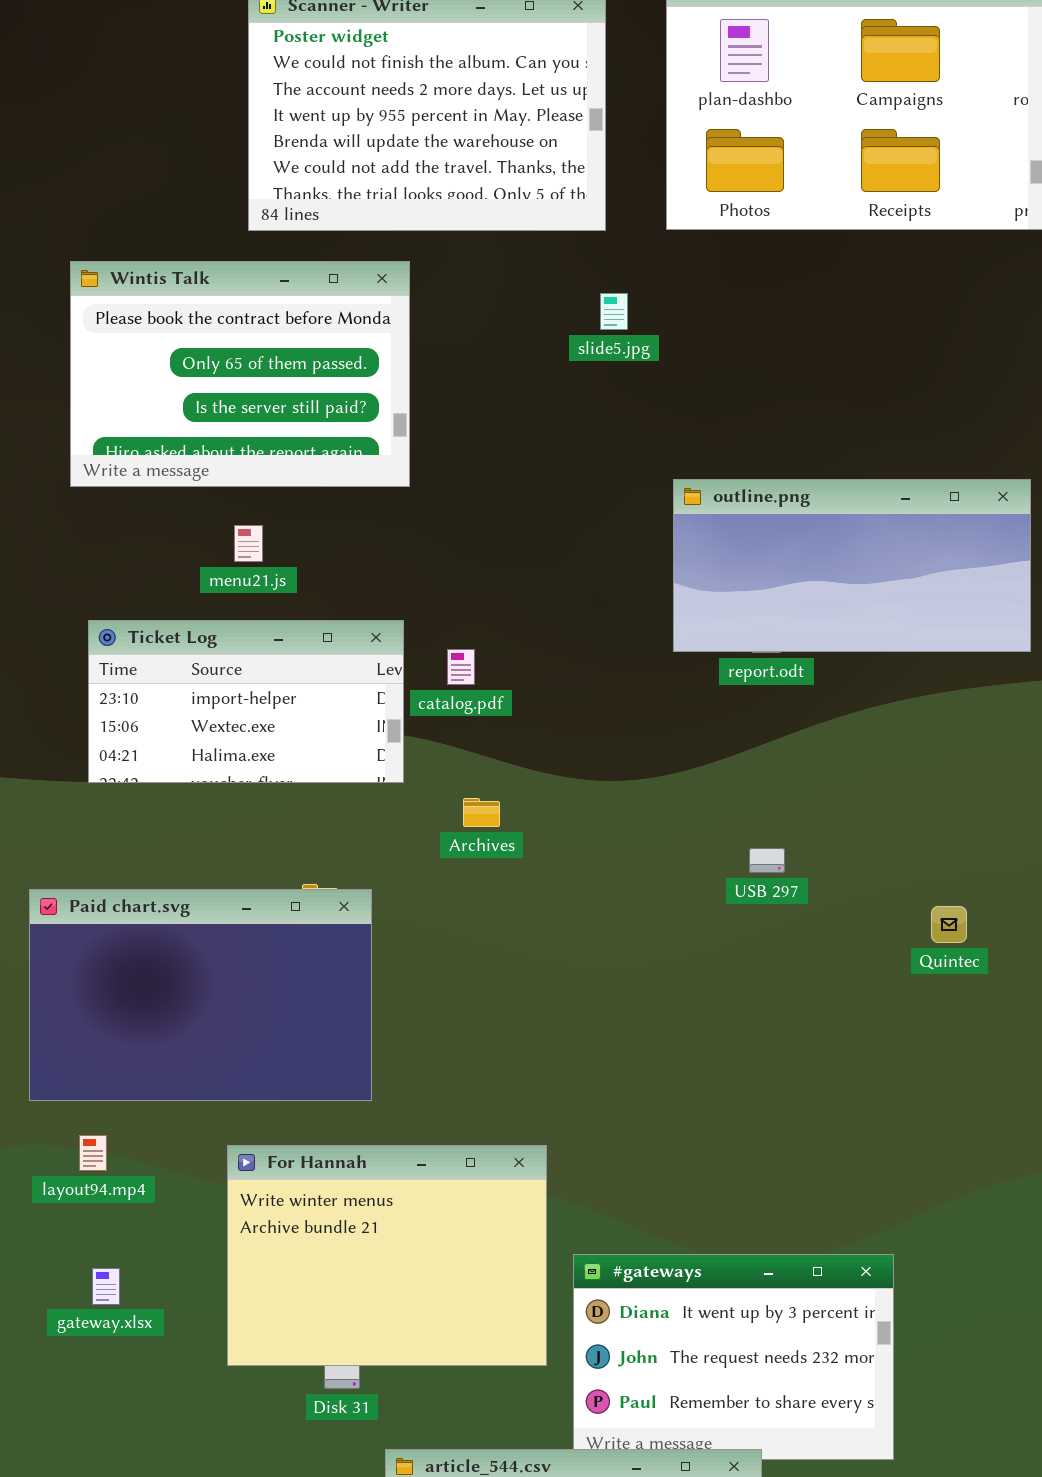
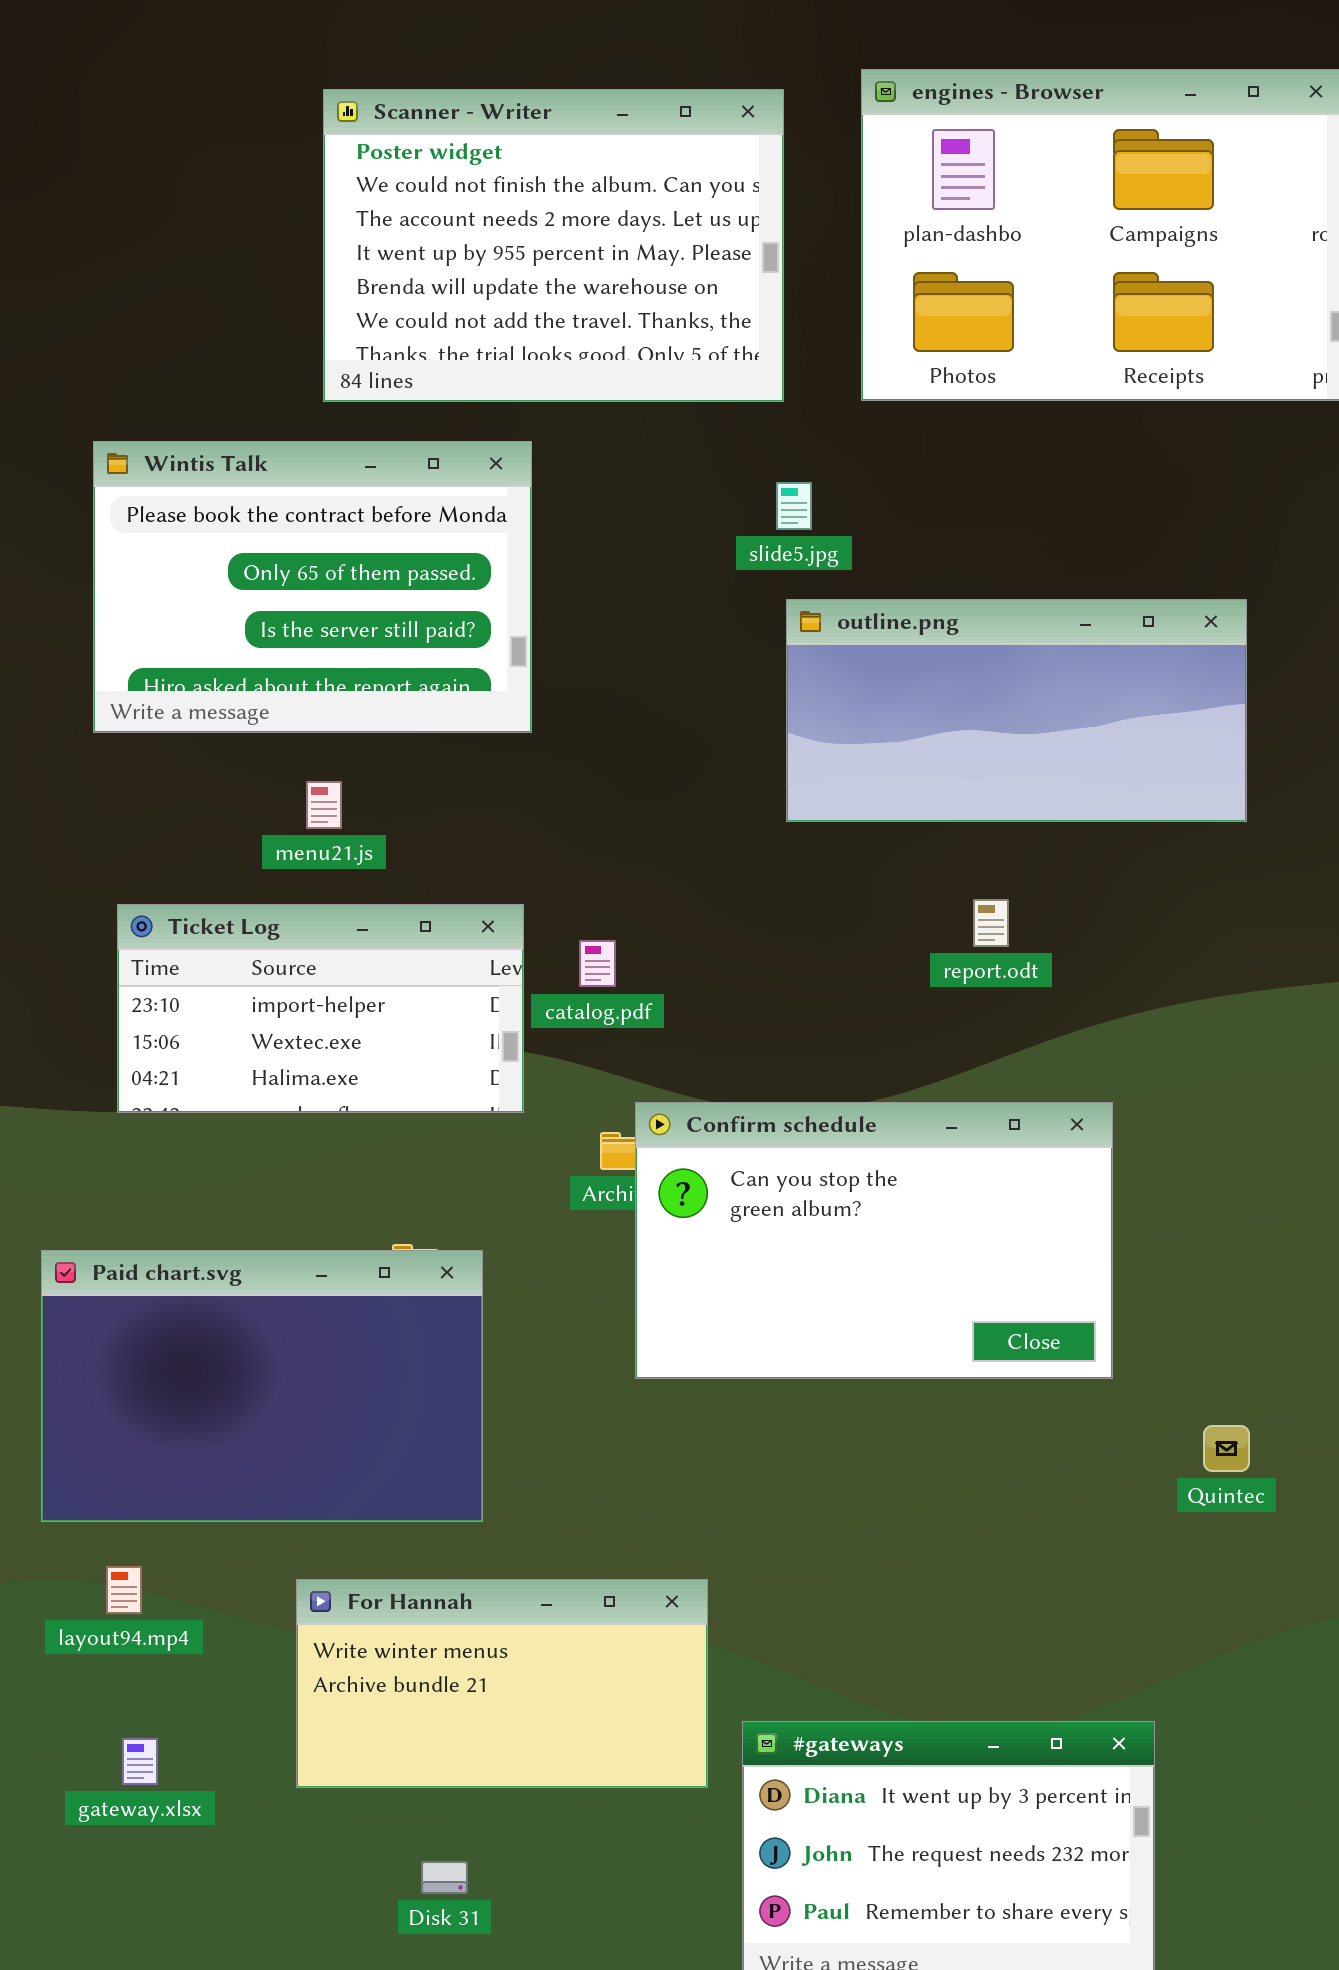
outline.png: [673,479,1031,652] -> [786,599,1247,822], moved
Confirm schedule: none -> [635,1102,1113,1379], opened
Quintec: [931,906,967,943] -> [1203,1425,1250,1472], moved
For Hannah: [227,1145,547,1366] -> [296,1579,708,1788], resized

